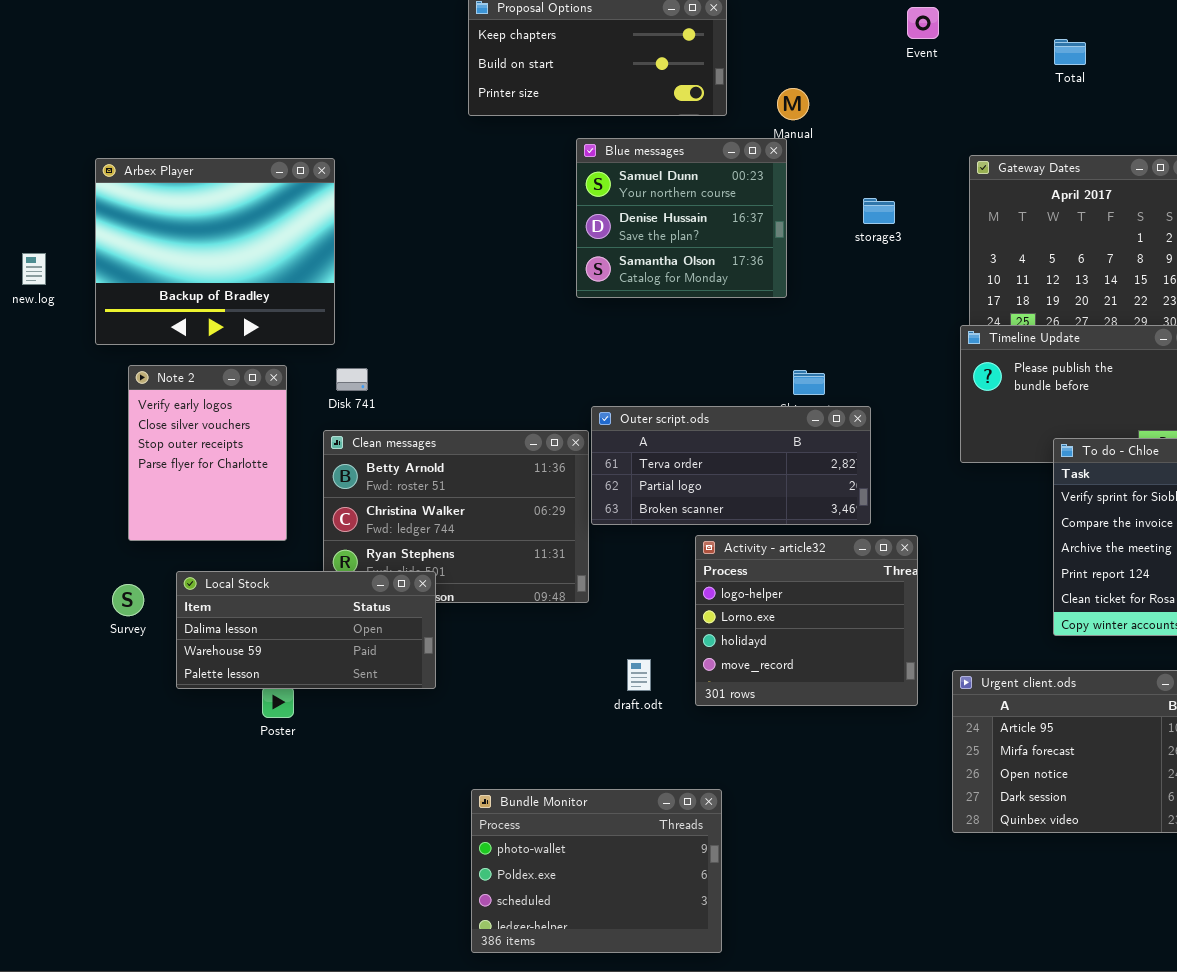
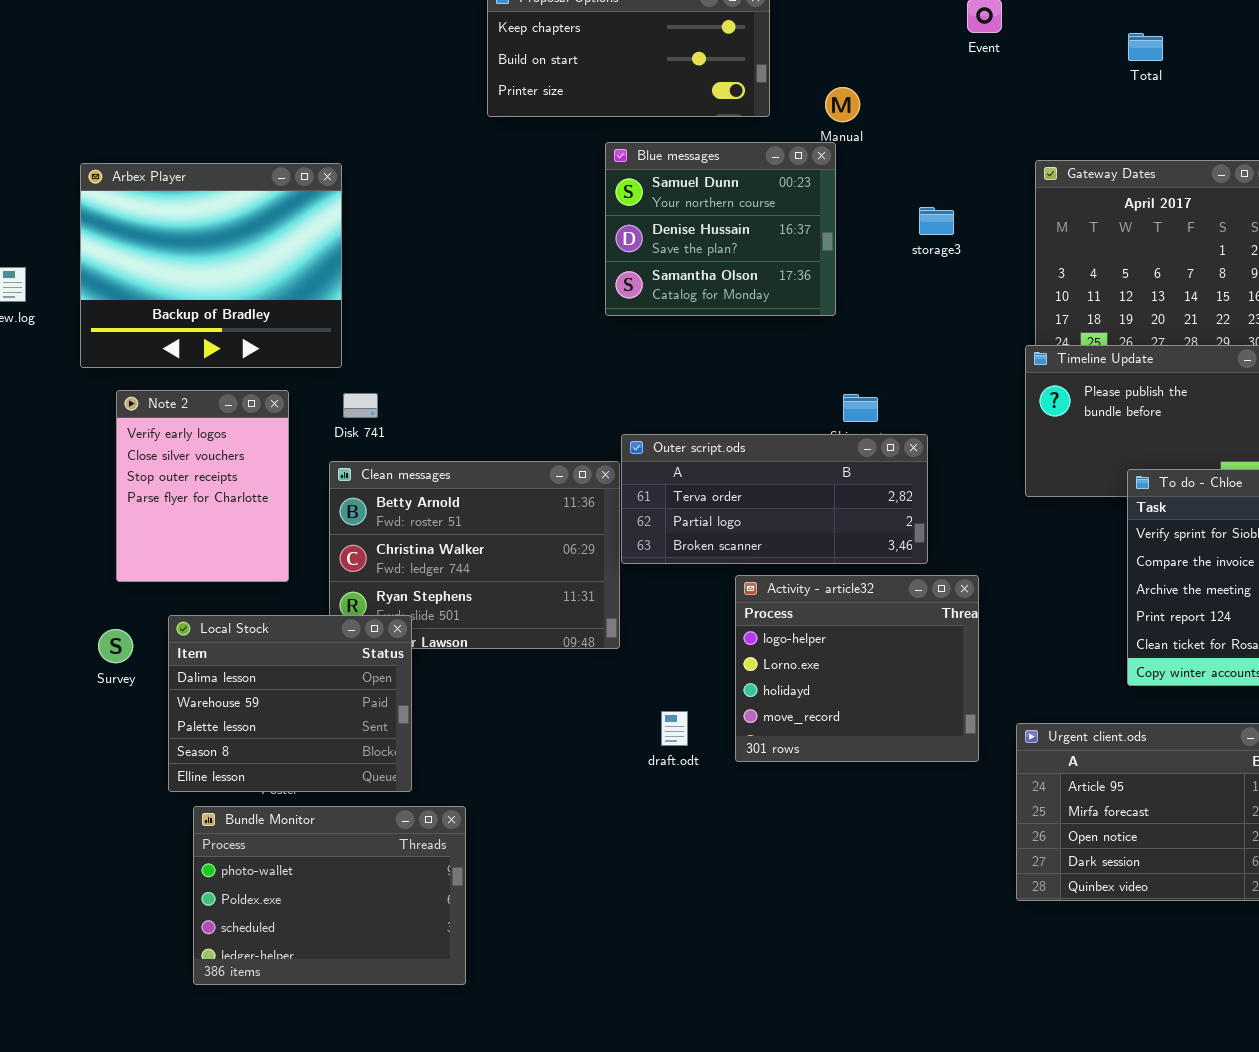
Local Stock: [176,571,436,689] -> [168,615,412,792], resized
Bundle Monitor: [471,789,722,953] -> [193,806,466,985], moved

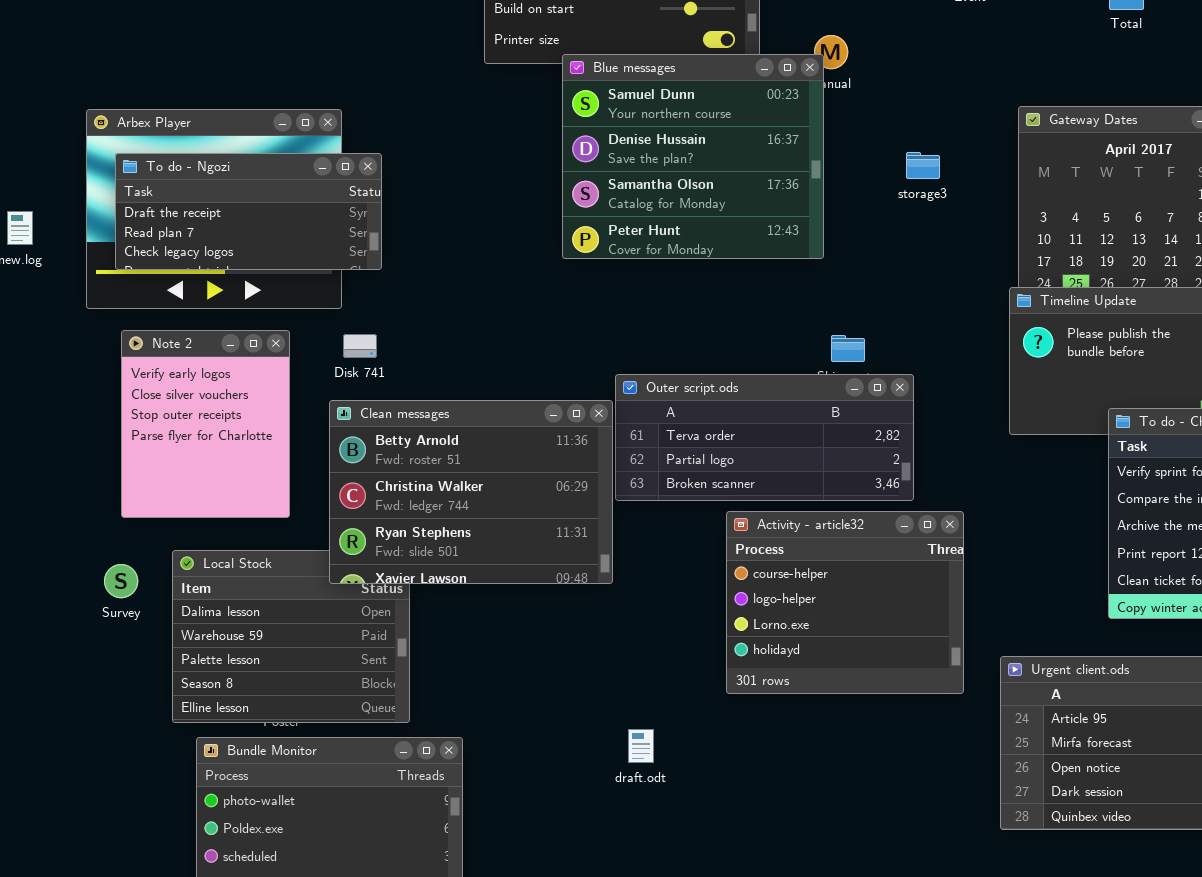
Blue messages: [605,142,836,316] -> [562,54,824,259], resized
To do - Ngozi: none -> [115,153,382,270], opened
Clean messages: [329,461,620,649] -> [329,400,613,584], raised
Activity - article32: [735,575,979,762] -> [726,511,964,694], scrolled up 1 row
draft.odt: [661,711,688,746] -> [628,729,654,763], moved

